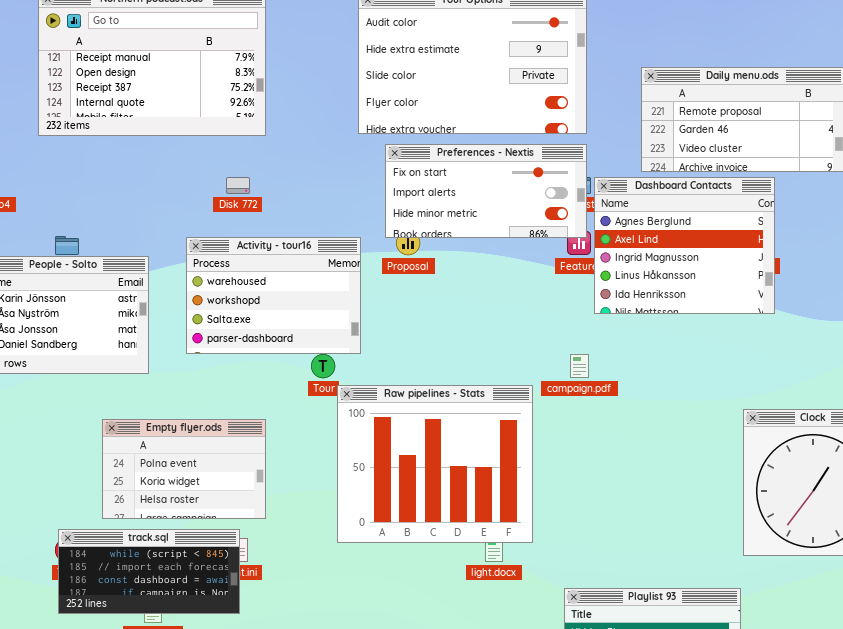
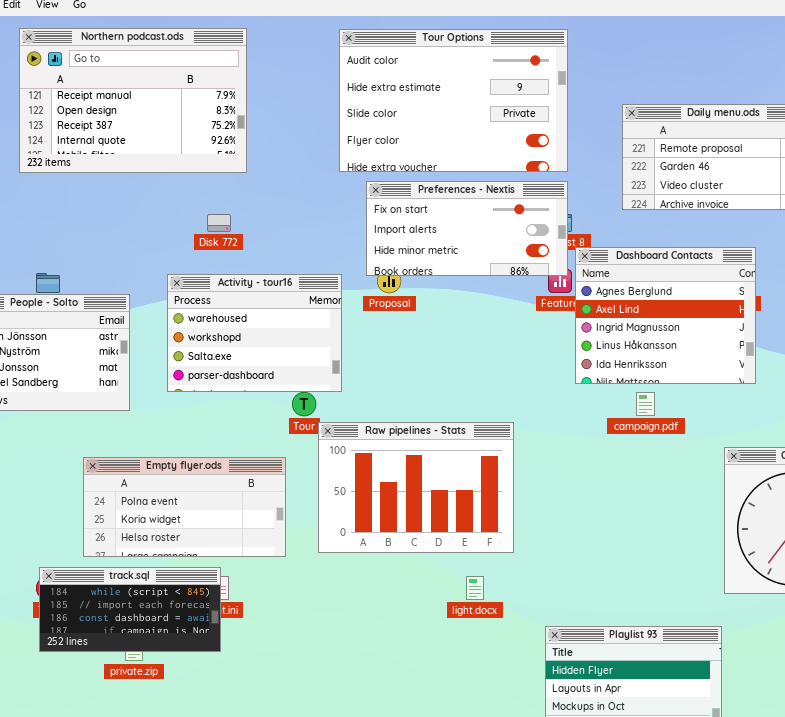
Dashboard Contacts: [594,177,775,314] -> [575,247,756,384], moved
campaign.pdf: [570,354,589,378] -> [636,392,655,416], moved
Raw pipelines - Stats: [337,385,533,543] -> [318,422,514,553], resized
Empty flyer.ods: [102,419,266,519] -> [83,457,286,557], resized

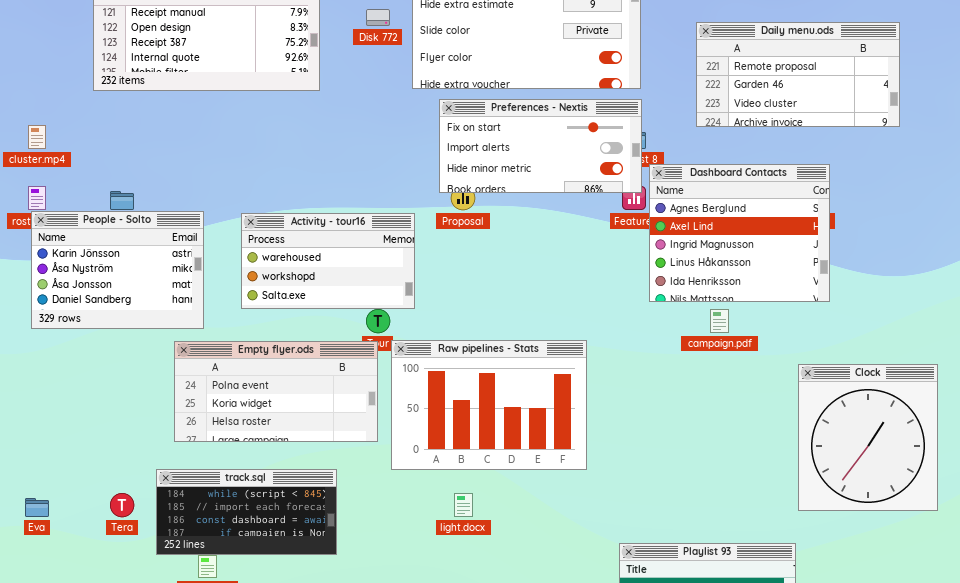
Disk 772: [207,214,231,232] -> [366,9,390,26], moved
Activity - tour16: [167,274,342,392] -> [241,213,415,309], resized
Empty flyer.ods: [83,457,286,557] -> [174,341,378,442], moved
track.sql: [39,567,221,652] -> [156,469,337,555], moved
light.docx: [466,576,484,600] -> [454,493,473,517], moved

